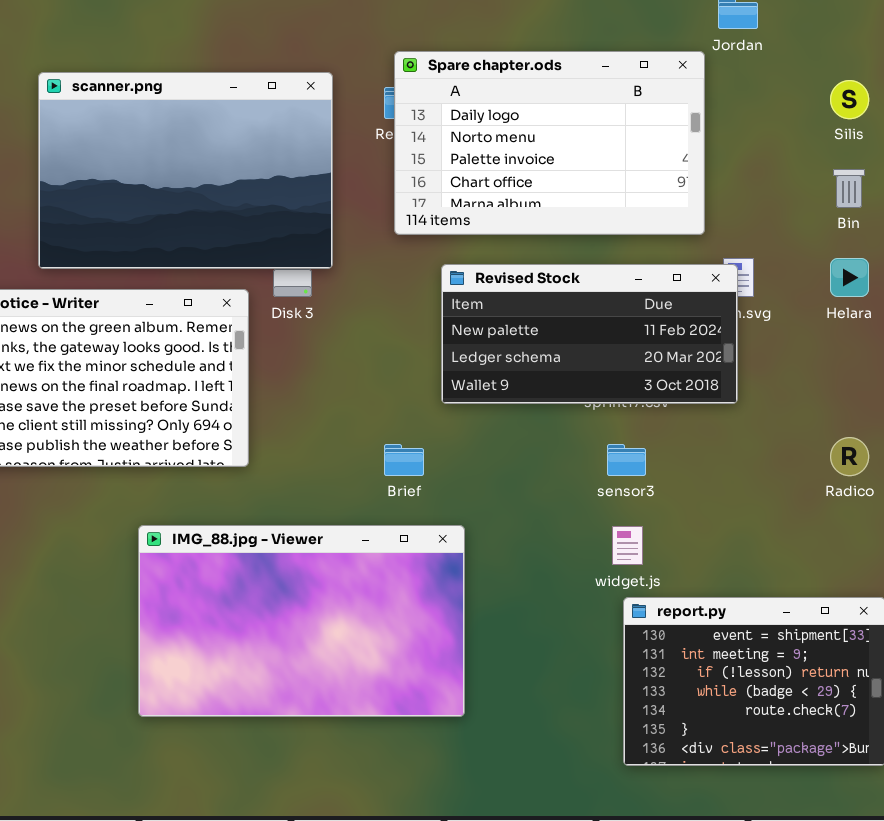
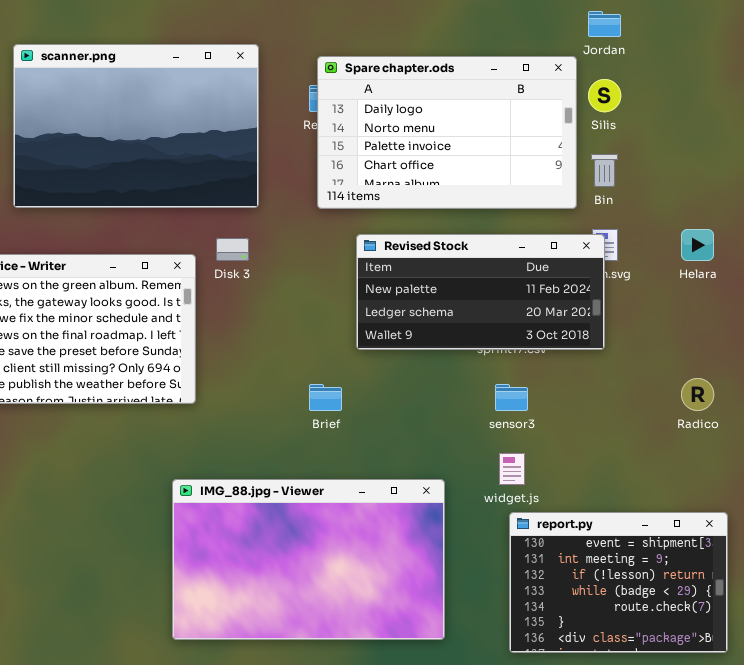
scanner.png: [38,72,333,269] -> [13,44,259,208], moved
Silis: [830,80,869,119] -> [588,79,621,112], moved
Bin: [833,169,865,208] -> [591,154,618,187], moved
IMG_88.jpg - Viewer: [138,525,465,717] -> [172,479,445,640], moved

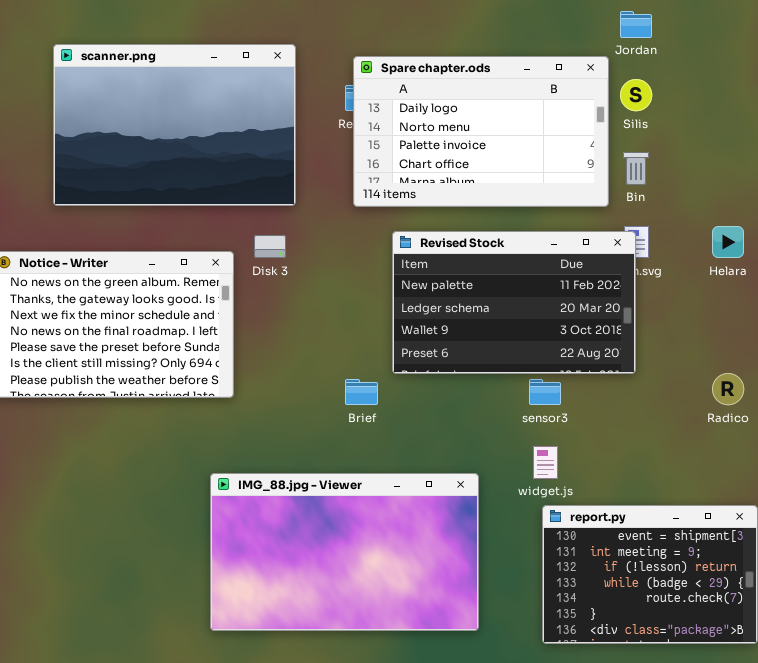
Revised Stock: [356,234,605,350] -> [392,231,636,374], resized

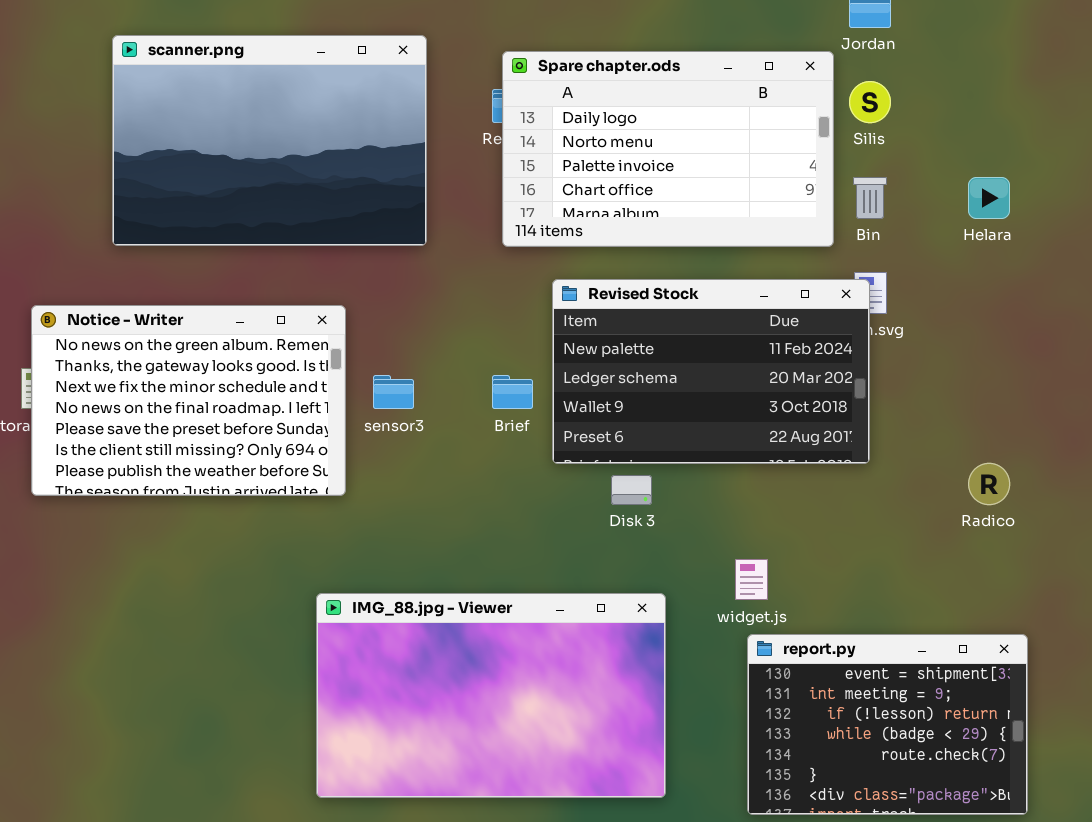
Helara: [712,226,744,258] -> [968,177,1010,219], moved
Disk 3: [254,235,286,258] -> [611,475,652,505], moved
Brief: [345,379,378,405] -> [492,375,533,409], moved
sensor3: [529,379,561,405] -> [373,375,414,409], moved

